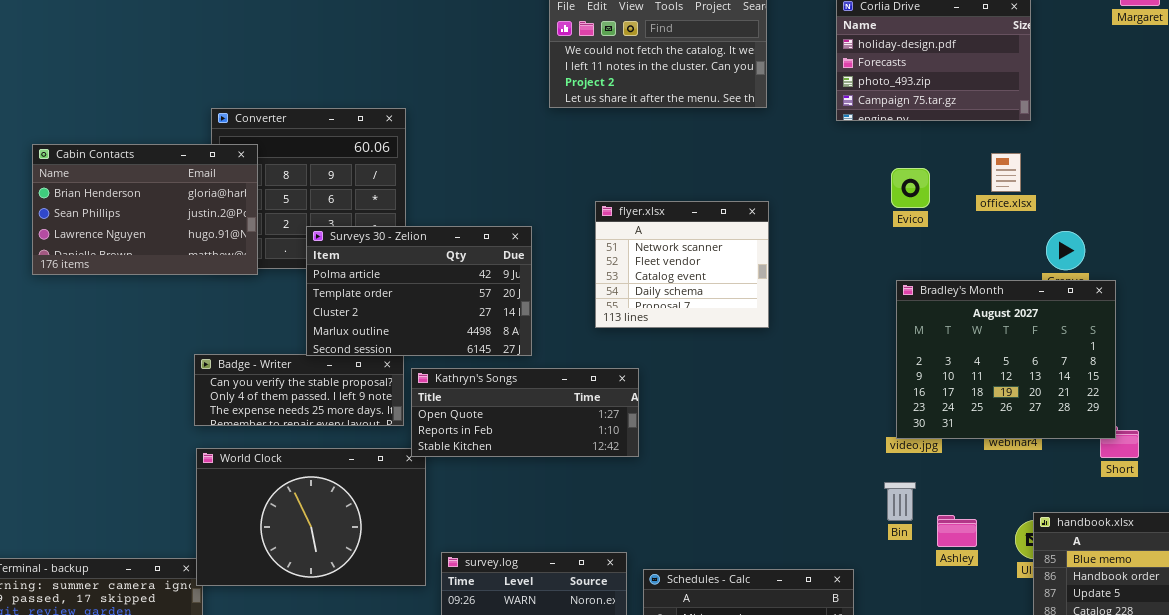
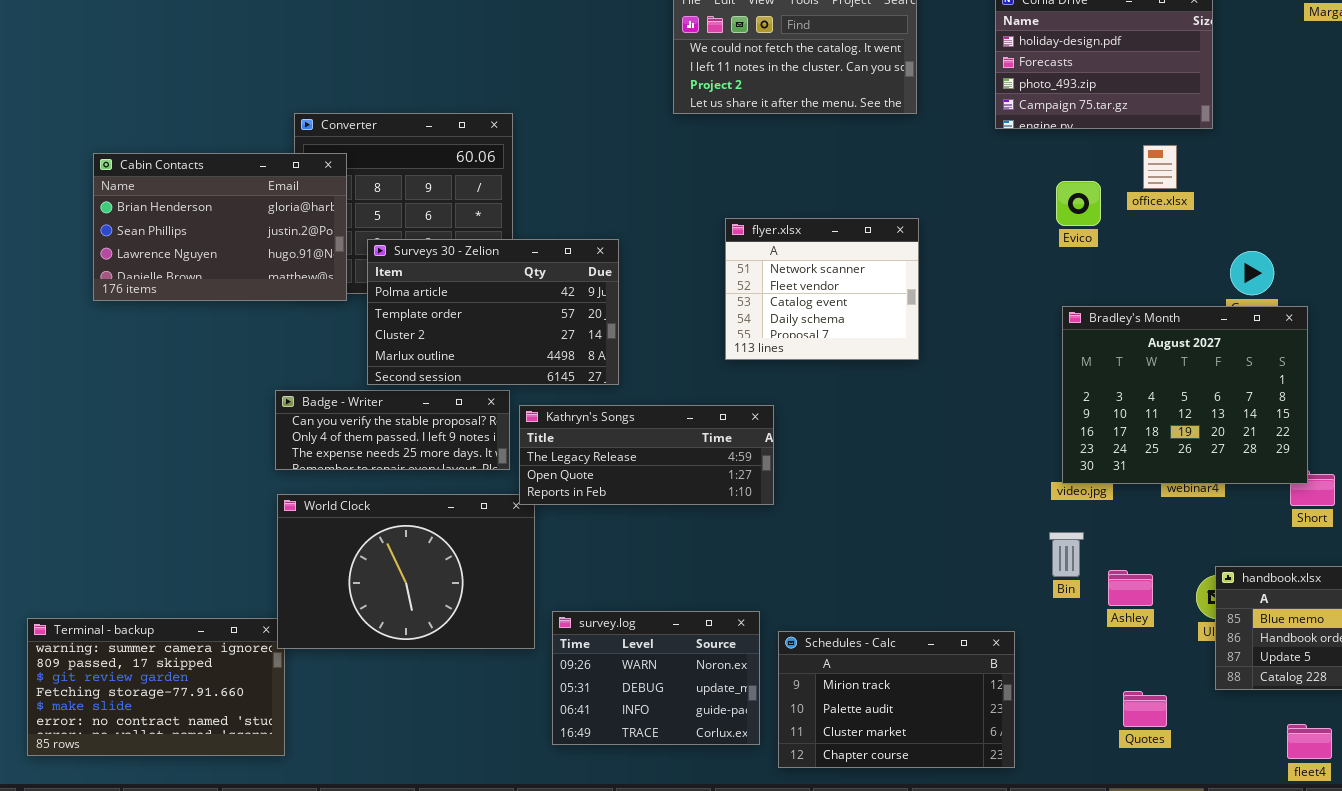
office.xlsx: [991,153,1021,192] -> [1143,145,1177,189], moved
Surveys 30 - Zelion: [306,226,532,356] -> [367,239,619,385], moved
Kathryn's Songs: [411,368,639,457] -> [519,405,774,505], scrolled up 1 row

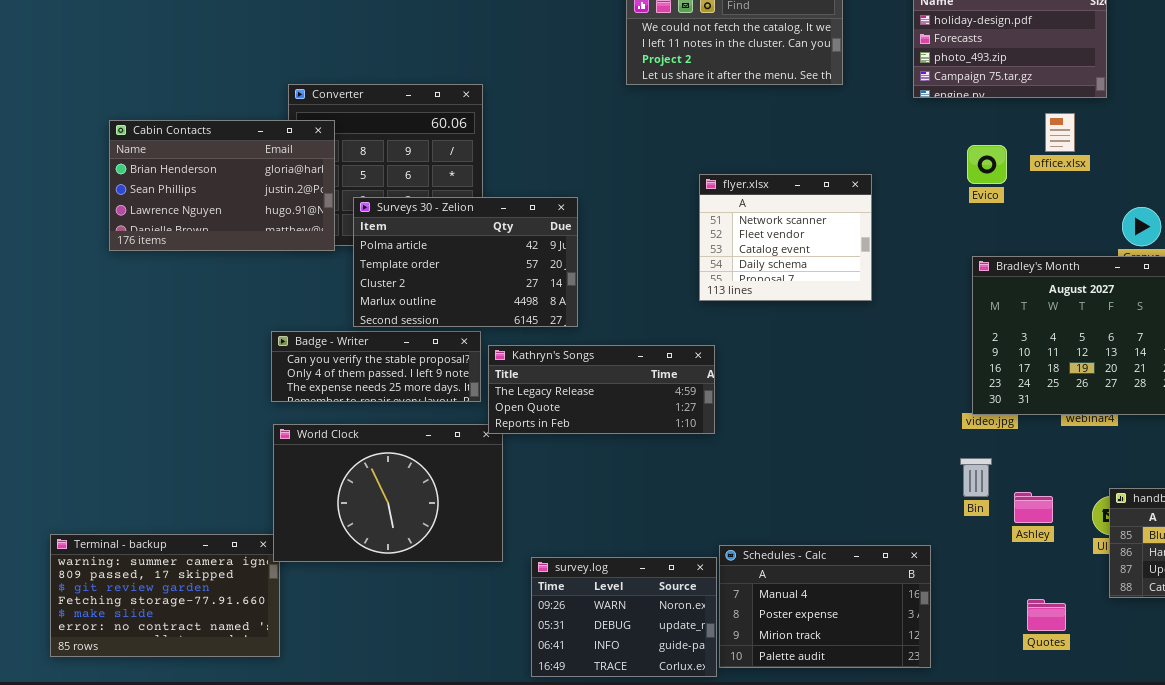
flyer.xlsx: [725,218,919,360] -> [699,174,872,301], moved
survey.log: [552,611,760,745] -> [531,557,717,677], moved
Schedules - Calc: [778,631,1015,768] -> [719,545,931,668], scrolled up 2 rows

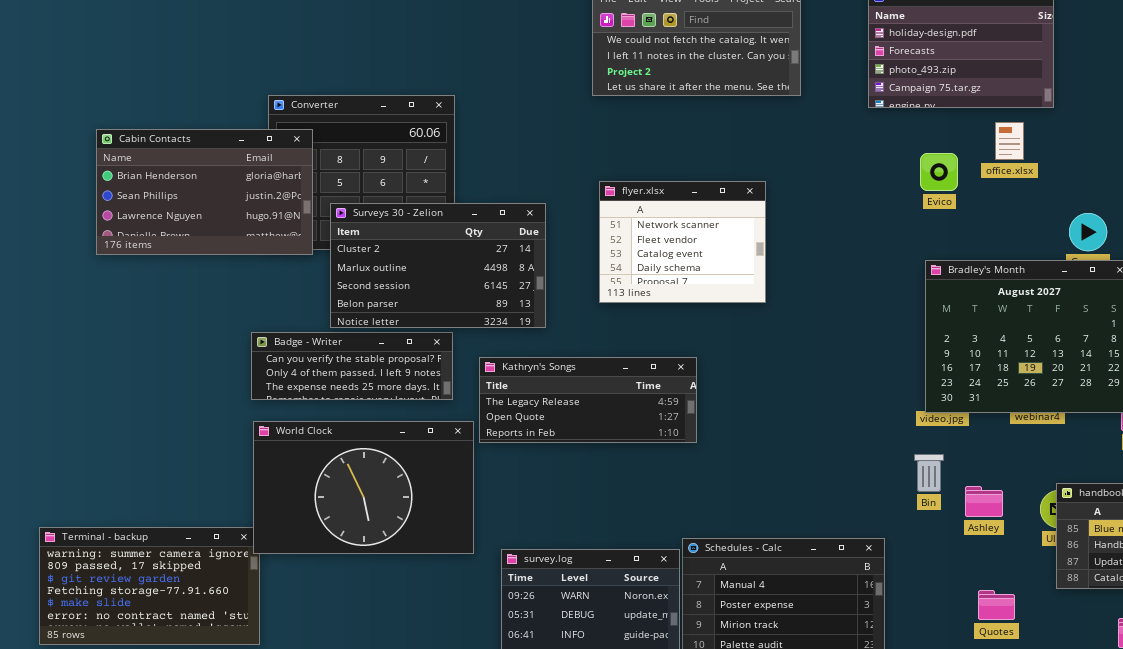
flyer.xlsx: [699,174,872,301] -> [599,181,766,303], moved
Surveys 30 - Zelion: [353,197,578,327] -> [330,203,546,328], scrolled down 2 rows
Kathryn's Songs: [488,345,715,434] -> [479,357,697,443], moved

